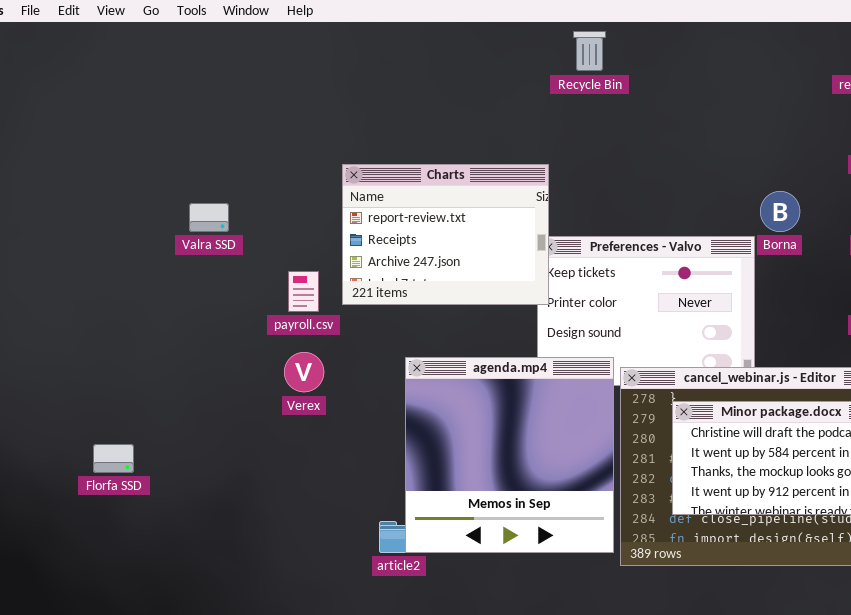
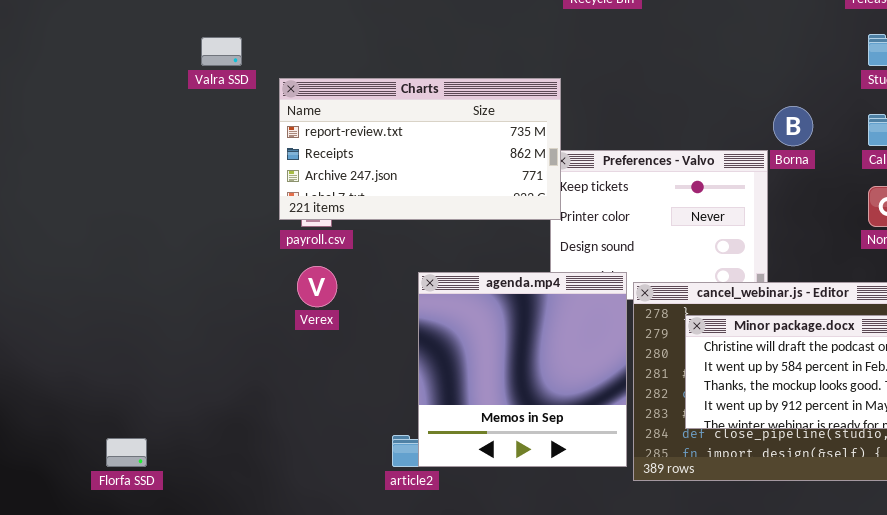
Charts: [342,164,549,305] -> [279,78,561,220], resized
Valra SSD: [189,203,229,232] -> [201,37,242,66], moved
Florfa SSD: [93,444,134,473] -> [106,438,147,467], moved

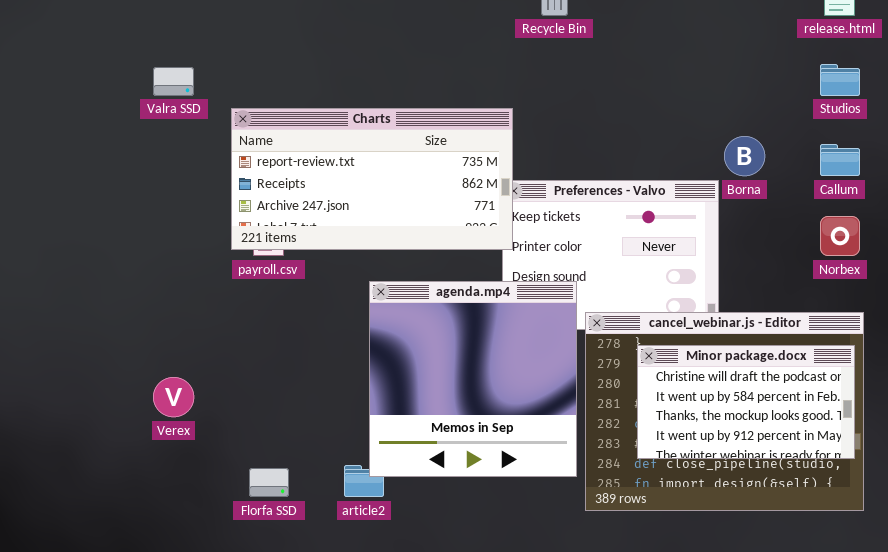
Verex: [297,266,337,307] -> [153,377,194,417], moved
agenda.mp4: [418,272,627,467] -> [369,281,577,477], moved
Florfa SSD: [106,438,147,467] -> [249,468,289,497], moved

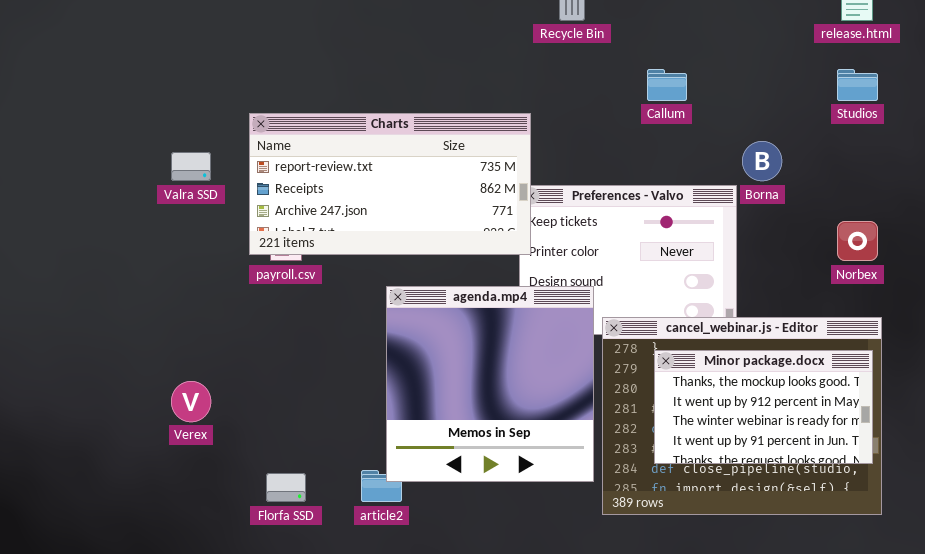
Valra SSD: [153,67,194,96] -> [171,152,211,181], moved
Callum: [820,144,860,176] -> [647,69,687,101], moved
Minor package.docx: [637,345,855,459] -> [654,350,873,464], scrolled down 2 rows

